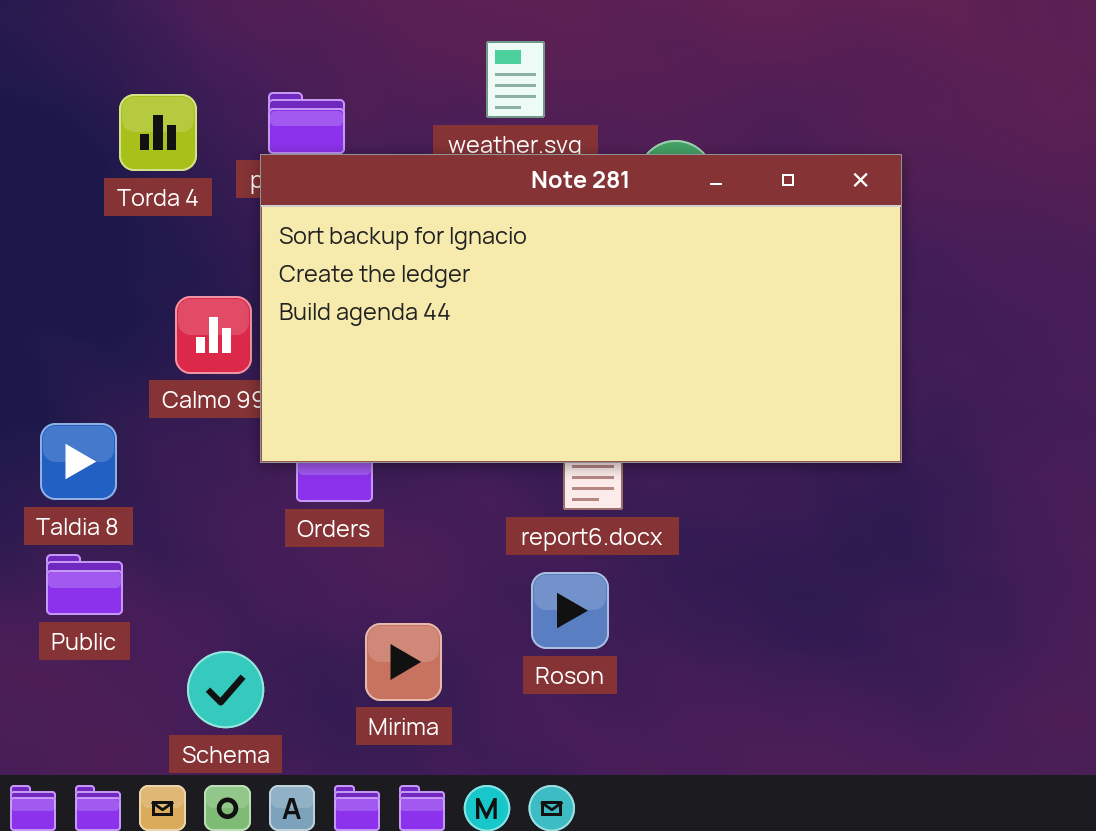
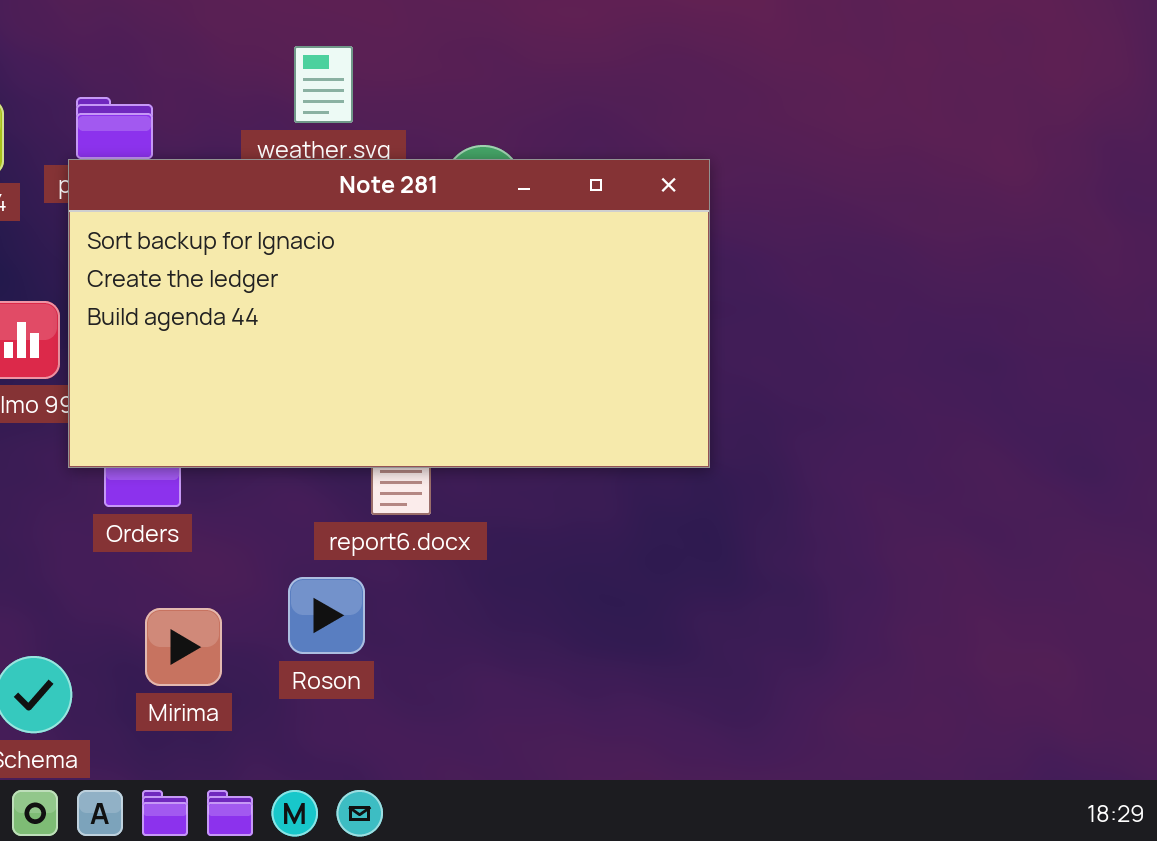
Roson: [531,572,609,649] -> [288,577,365,654], moved
Mirima: [365,623,442,701] -> [145,608,222,686], moved

